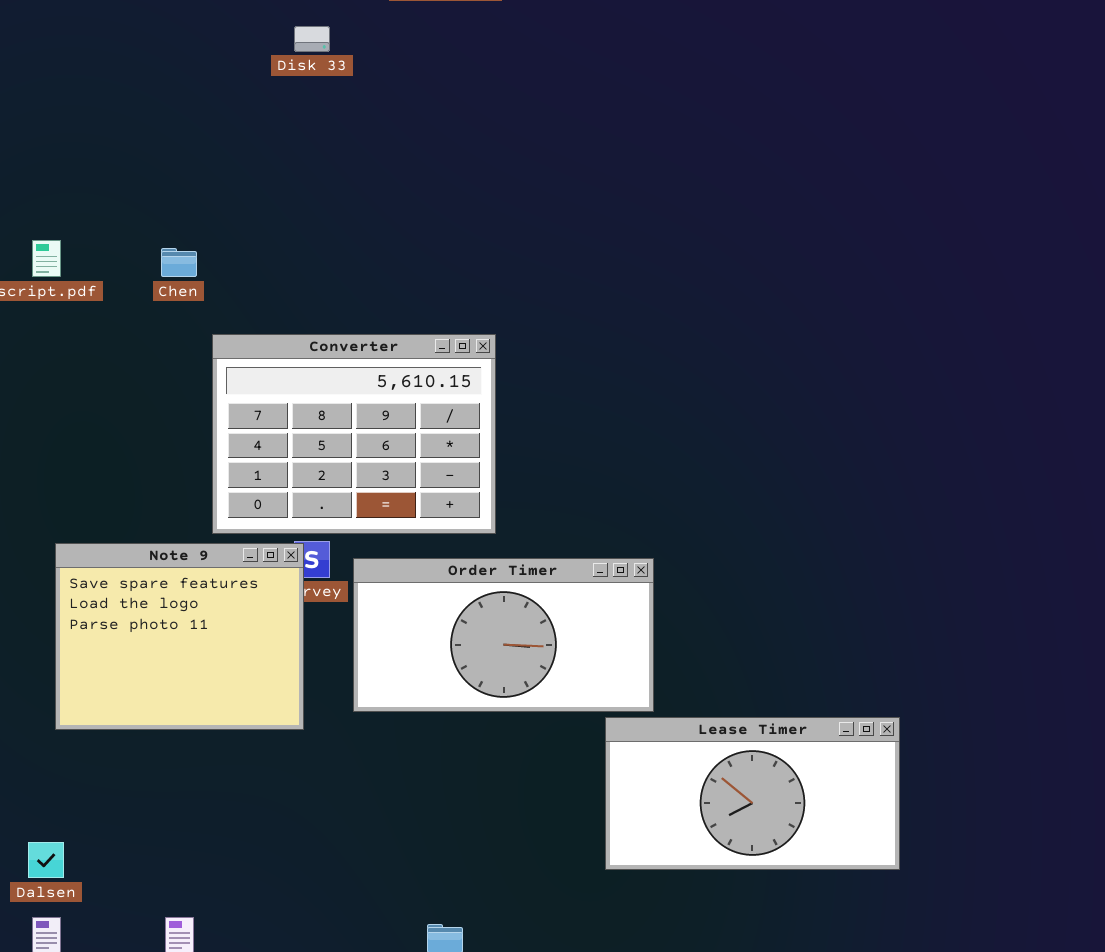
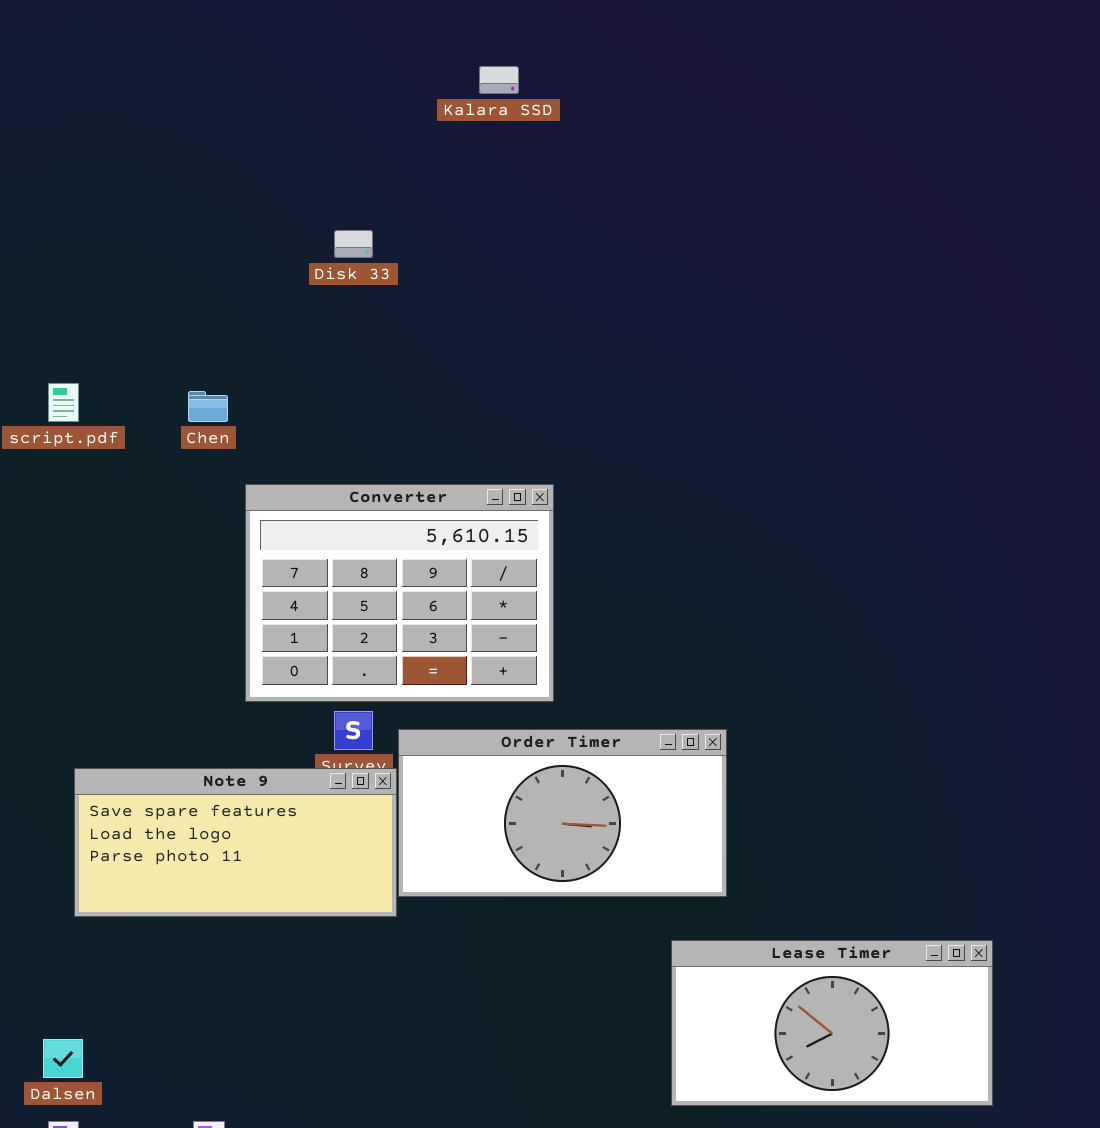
Disk 33: [294,26,330,52] -> [334,230,373,258], moved
Note 9: [55,543,304,730] -> [74,768,397,917], resized
Lease Timer: [605,717,900,870] -> [671,940,993,1106], moved

